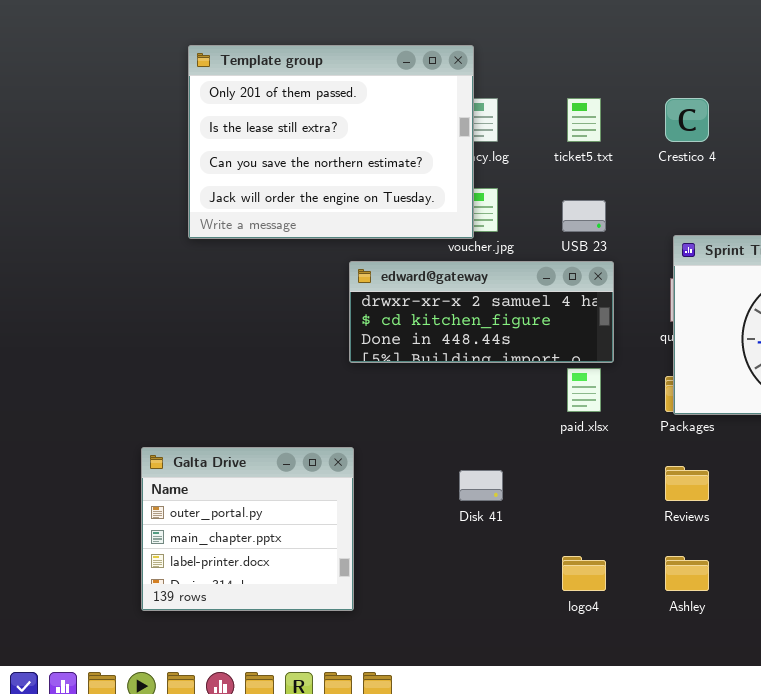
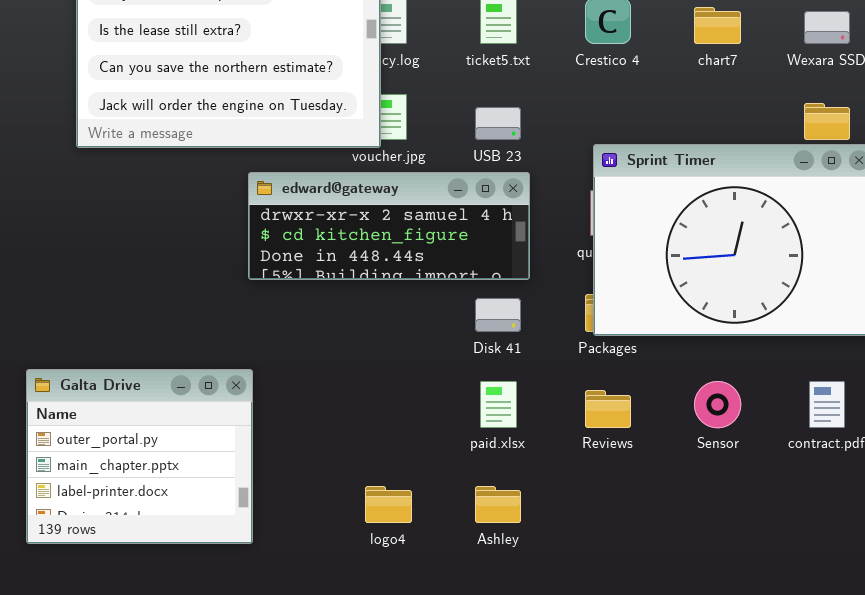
paid.xlsx: [567,368,601,412] -> [480,381,517,428], moved
Disk 41: [459,470,503,501] -> [475,298,521,332], moved
logo4: [562,556,606,591] -> [365,486,412,523], moved
Ashley: [665,556,709,591] -> [475,486,521,523], moved

